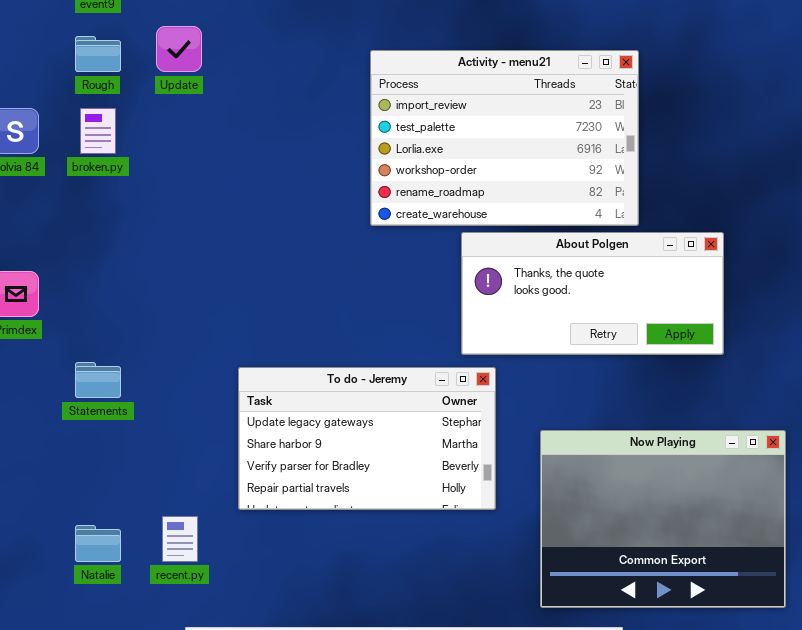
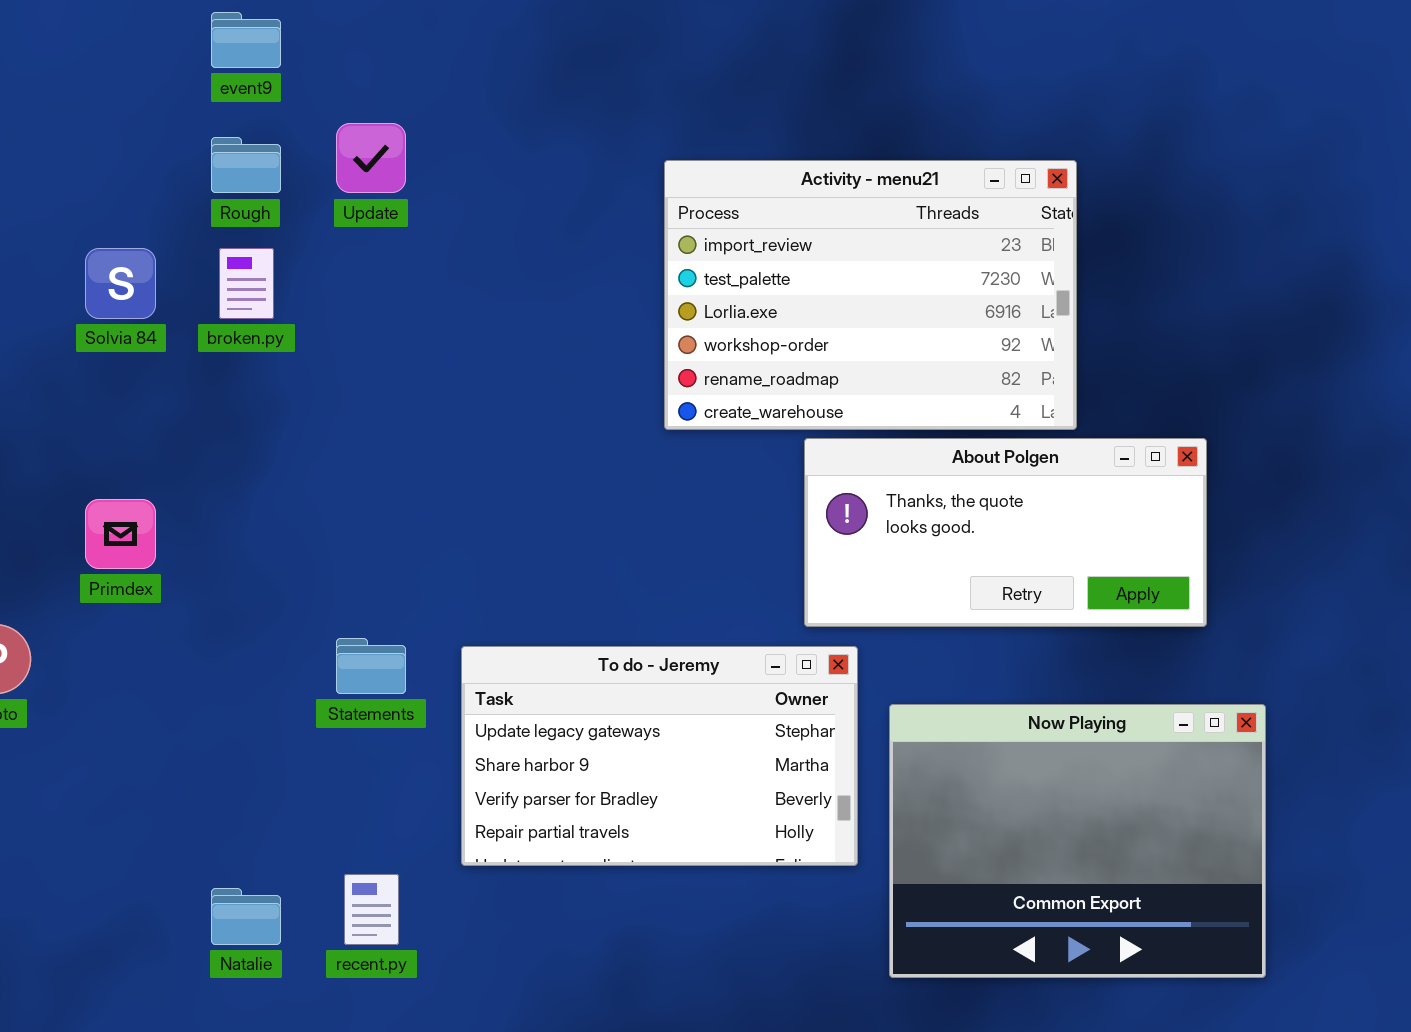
Statements: [75,362,121,398] -> [336,638,406,694], moved
Now Playing: [540,430,786,608] -> [889,704,1266,978], moved

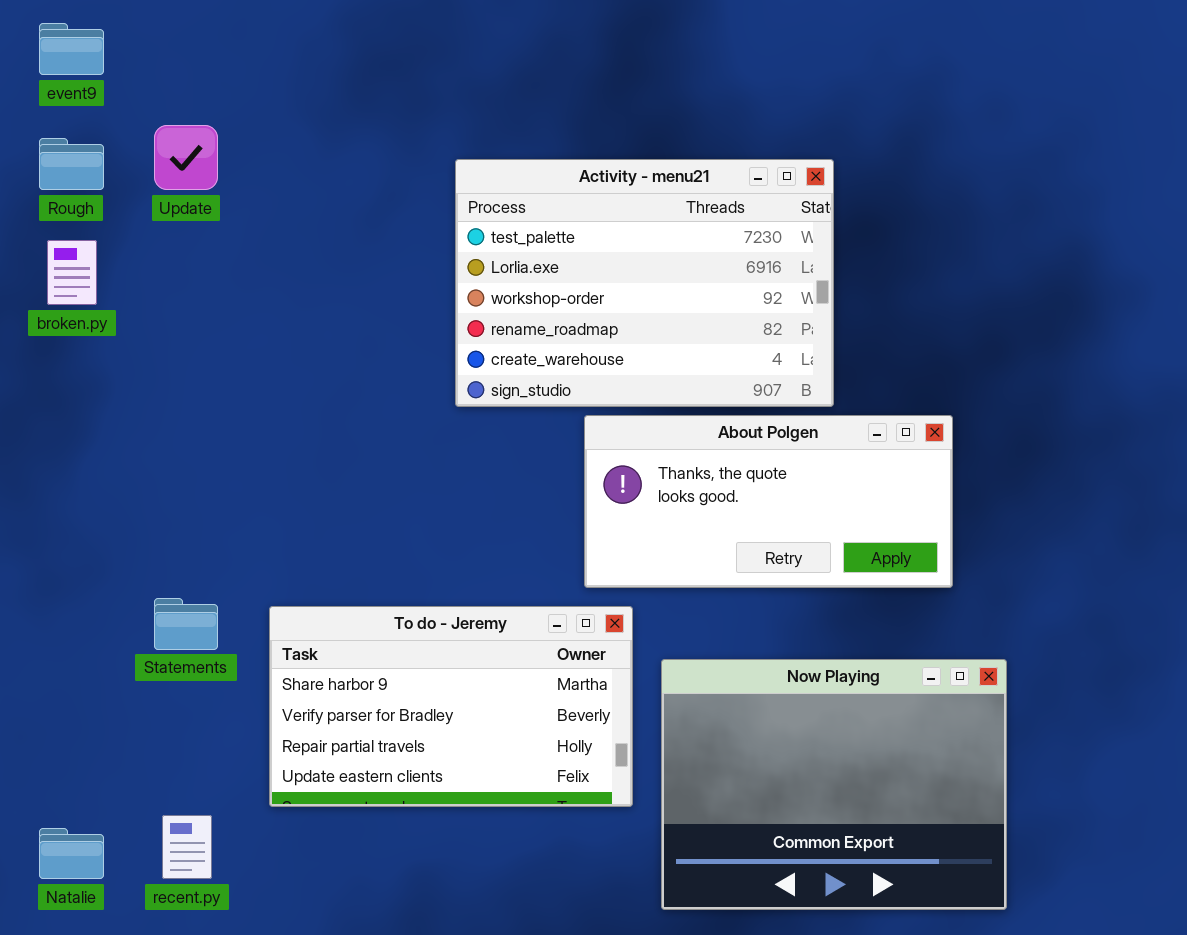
Activity - menu21: [664,160,1077,430] -> [455,159,834,407], scrolled down 1 row
To do - Jeremy: [461,646,858,866] -> [269,606,633,807], scrolled down 1 row

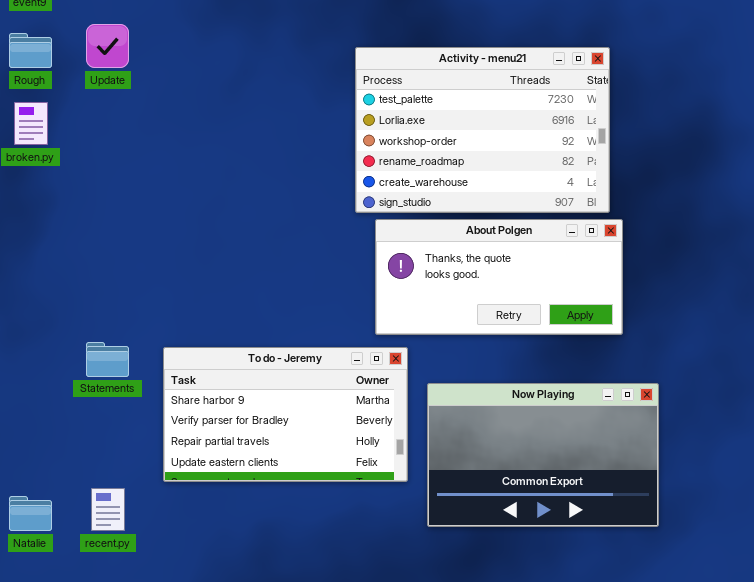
Activity - menu21: [455,159,834,407] -> [355,47,610,213], moved
Now Playing: [661,659,1007,910] -> [427,383,659,527], resized

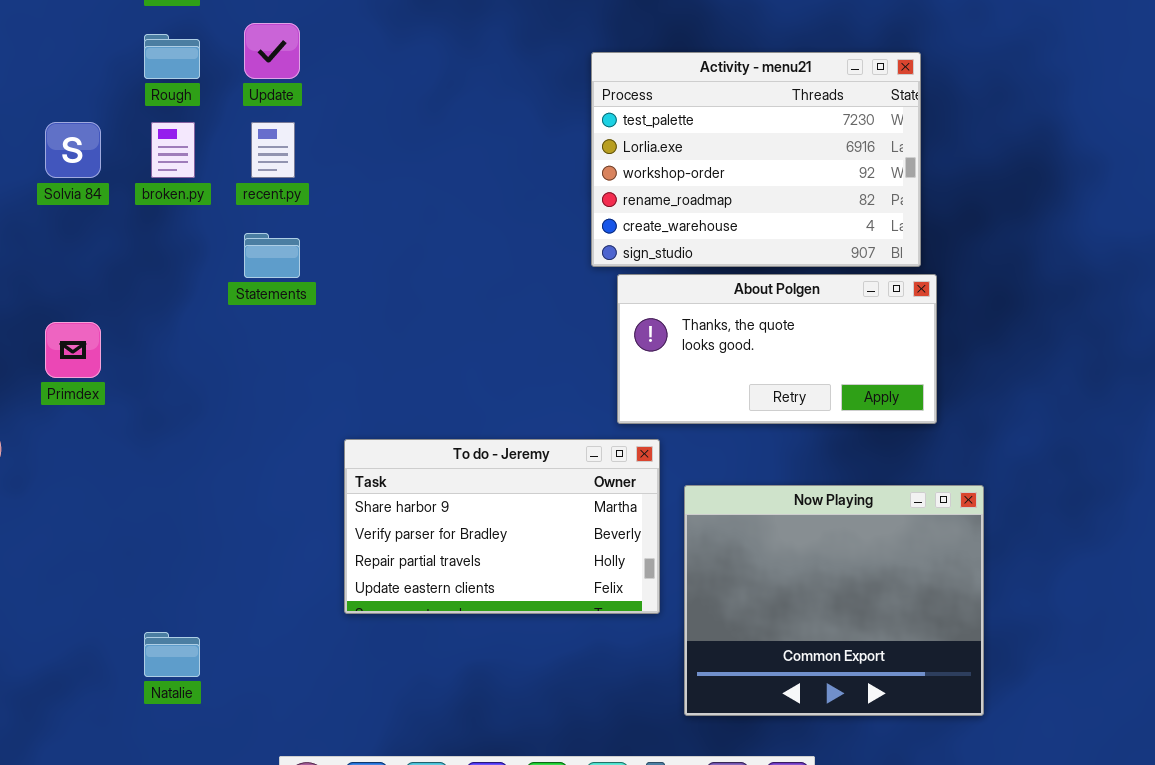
Statements: [86,342,129,377] -> [244,233,300,278], moved
Now Playing: [427,383,659,527] -> [684,485,984,716], resized
recent.py: [91,488,125,531] -> [251,122,295,178], moved

